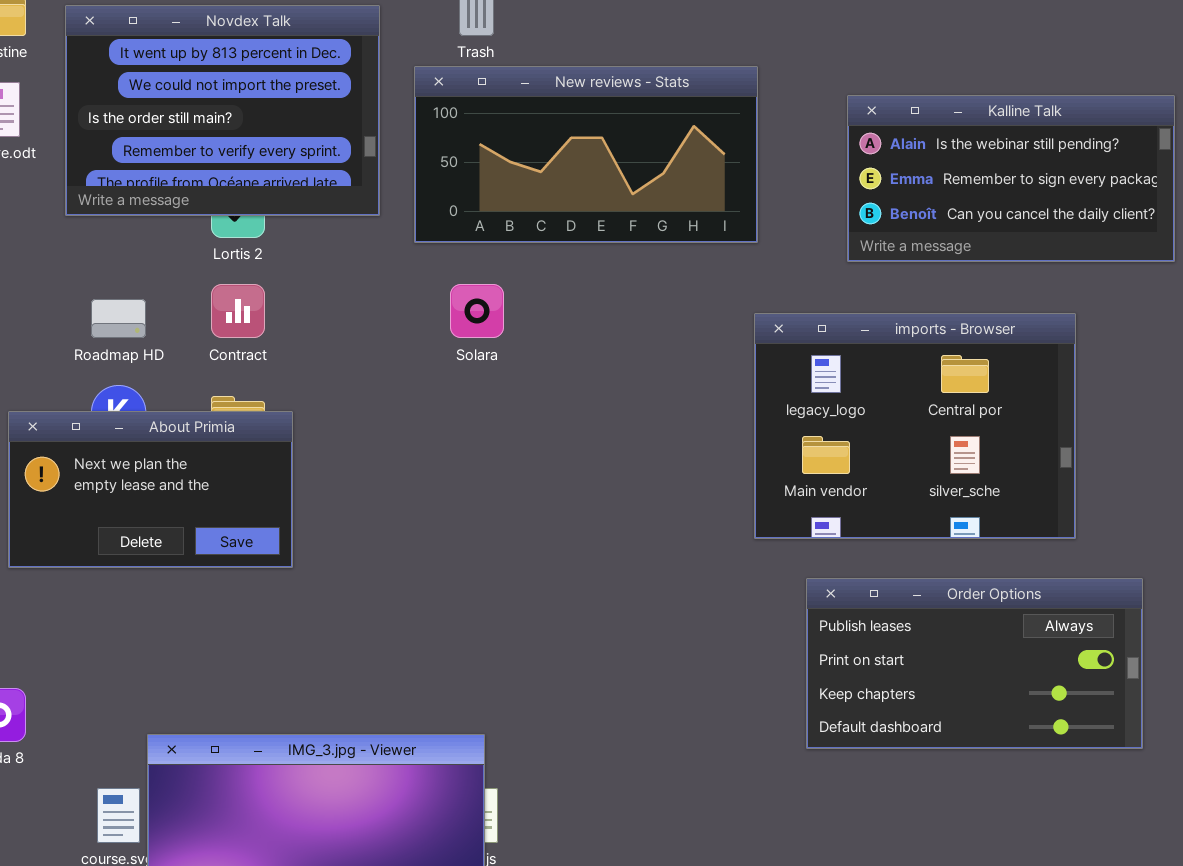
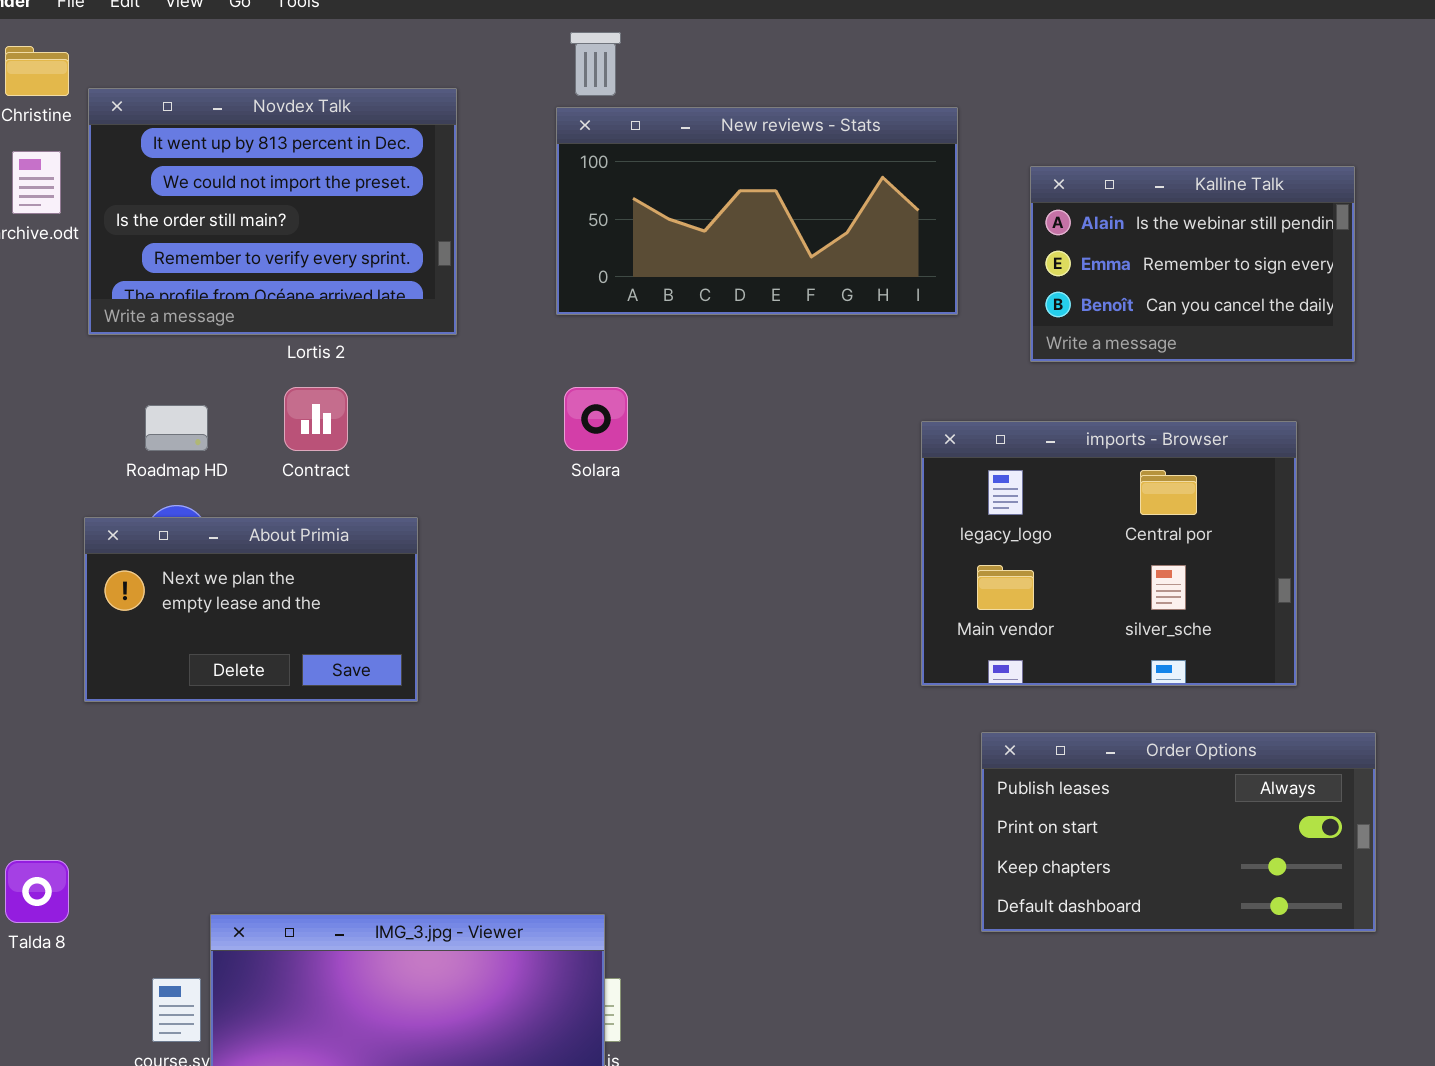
Novdex Talk: [65,5,380,216] -> [88,88,457,335], moved
New reviews - Stats: [414,66,758,243] -> [556,107,958,315], moved
Kalline Talk: [847,95,1175,262] -> [1030,166,1355,362], resized
About Primia: [8,411,293,568] -> [84,517,418,702], moved

